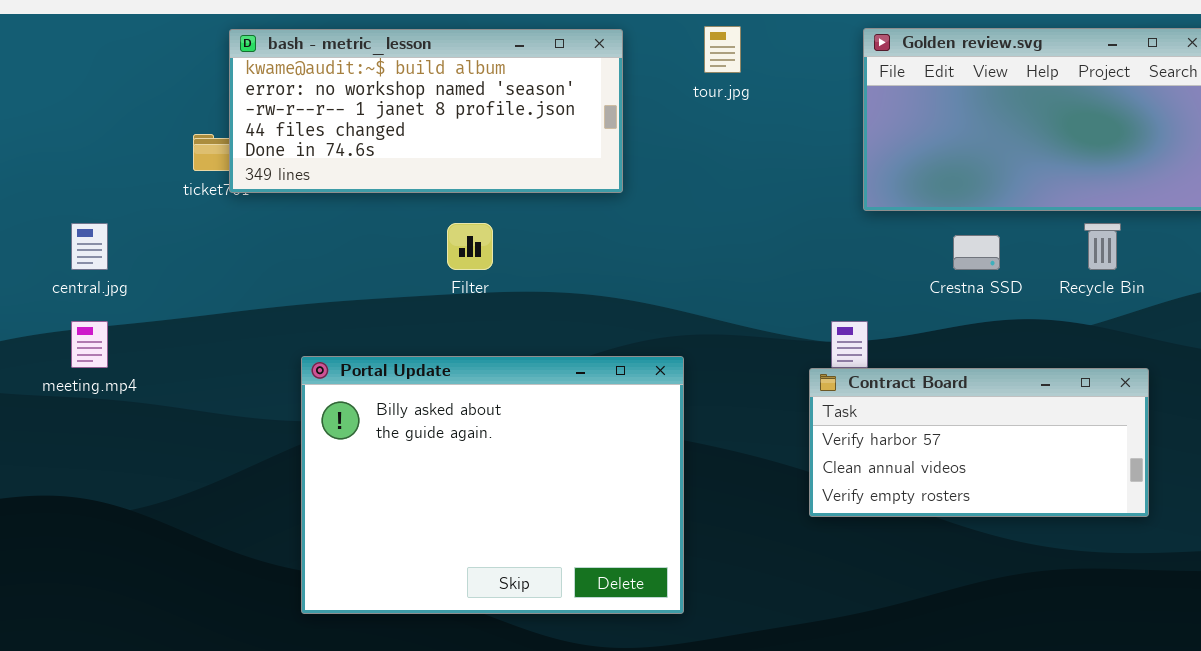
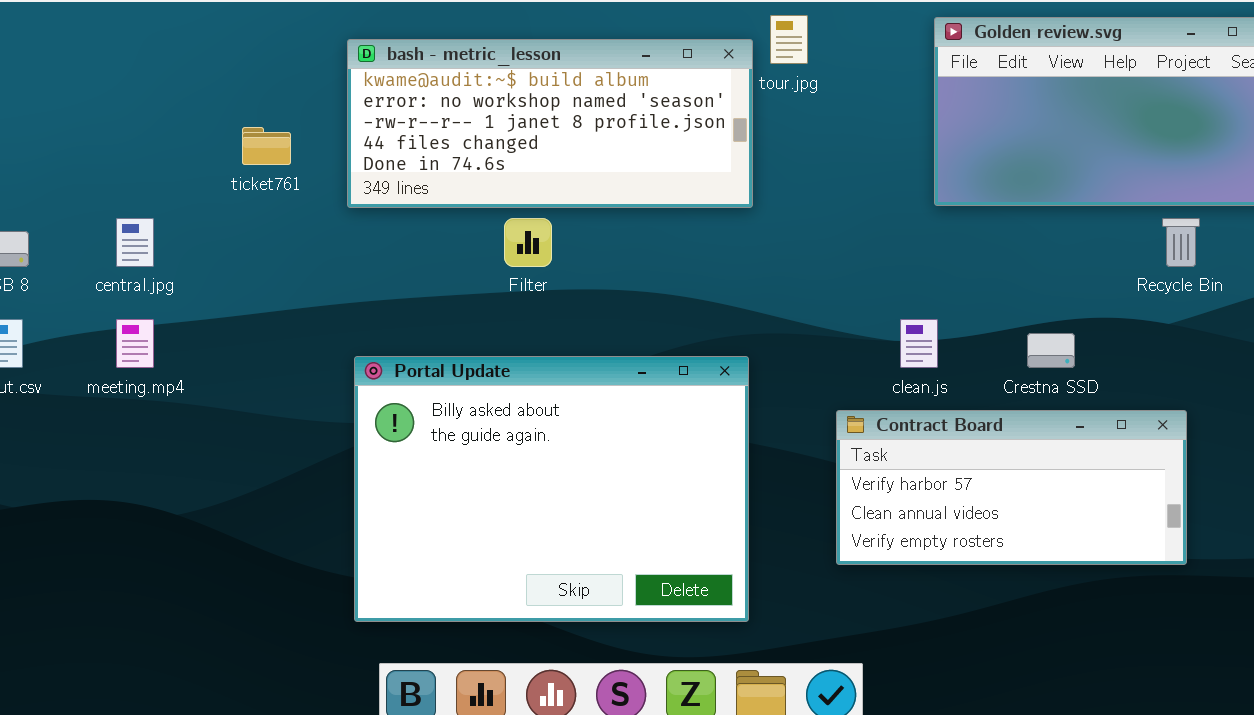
bash - metric_lesson: [229,29,623,193] -> [347,39,753,208], moved
Crestna SSD: [953,235,1000,270] -> [1027,333,1075,368], moved
Contract Board: [809,368,1149,517] -> [836,410,1187,565], moved

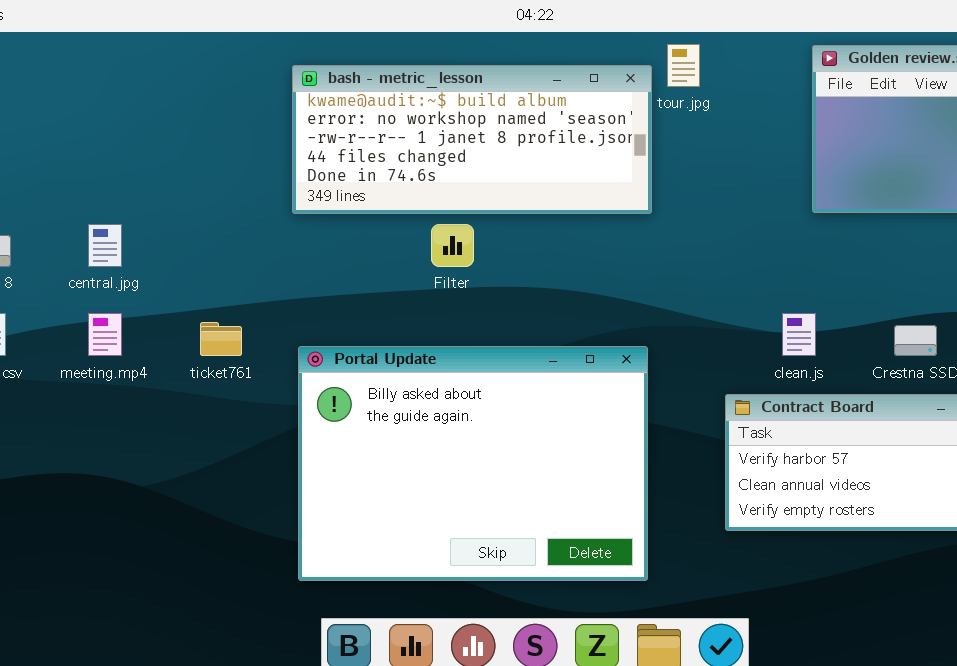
ticket761: [242,127,291,165] -> [200,322,242,356], moved

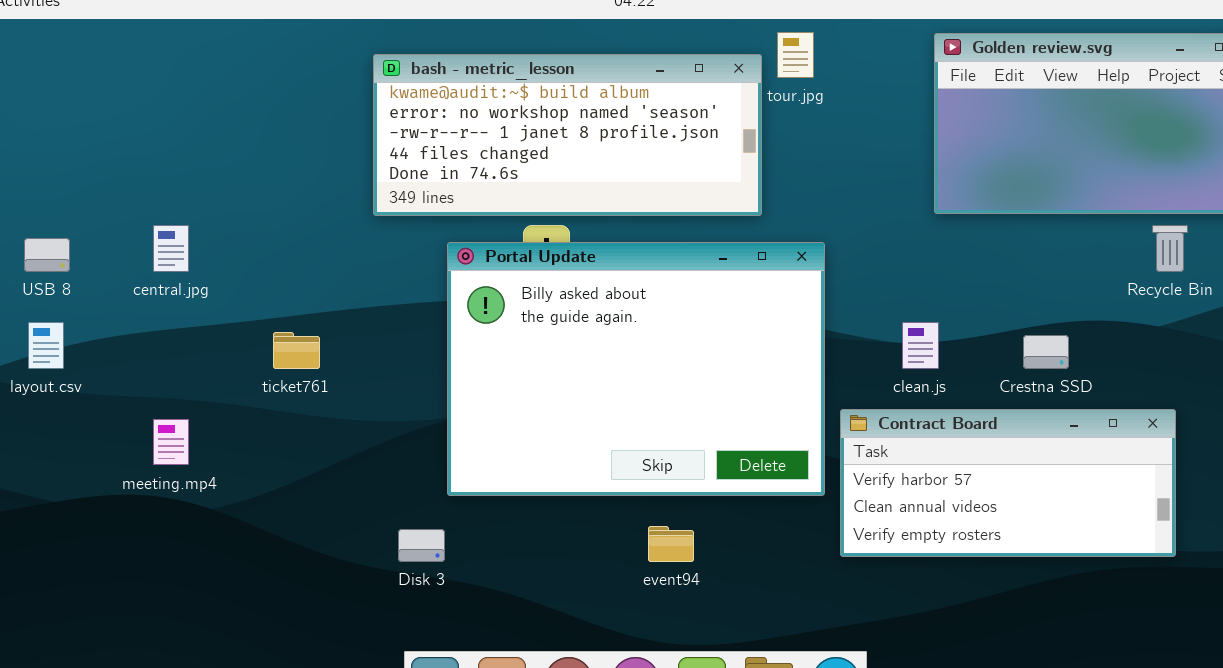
meeting.mp4: [88,313,122,356] -> [153,419,189,465], moved
Portal Update: [298,346,648,581] -> [447,242,825,496], moved

